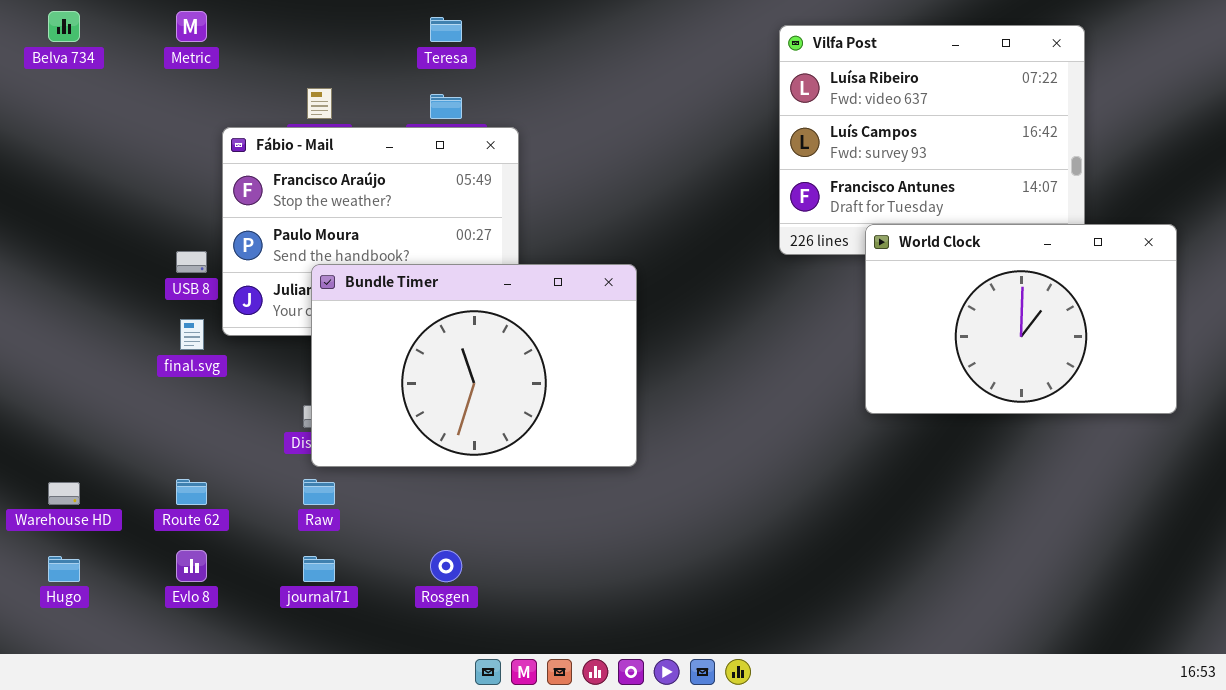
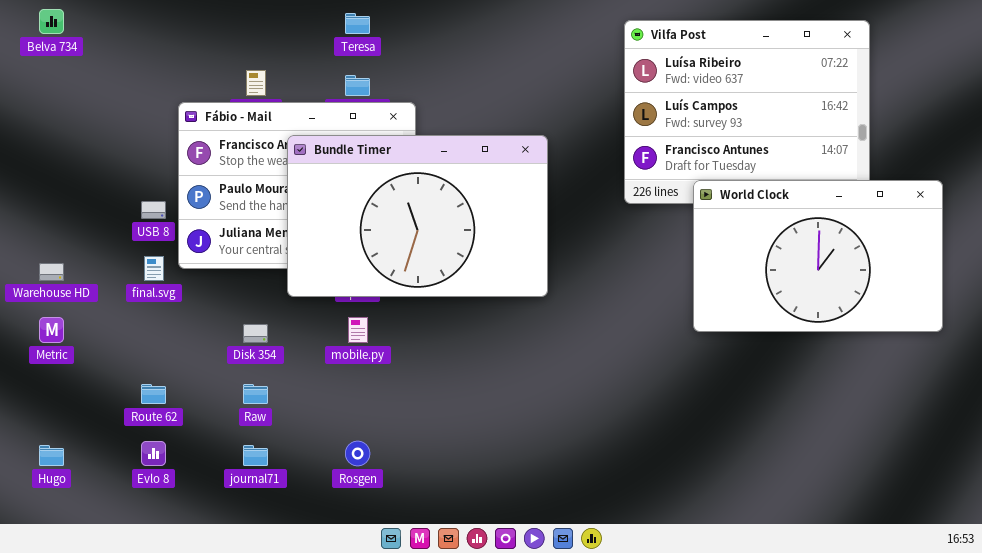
Metric: [176,11,207,42] -> [39,317,64,343], moved
Bundle Timer: [311,264,637,467] -> [287,135,548,297], moved
Warehouse HD: [48,482,80,505] -> [39,263,64,281], moved

